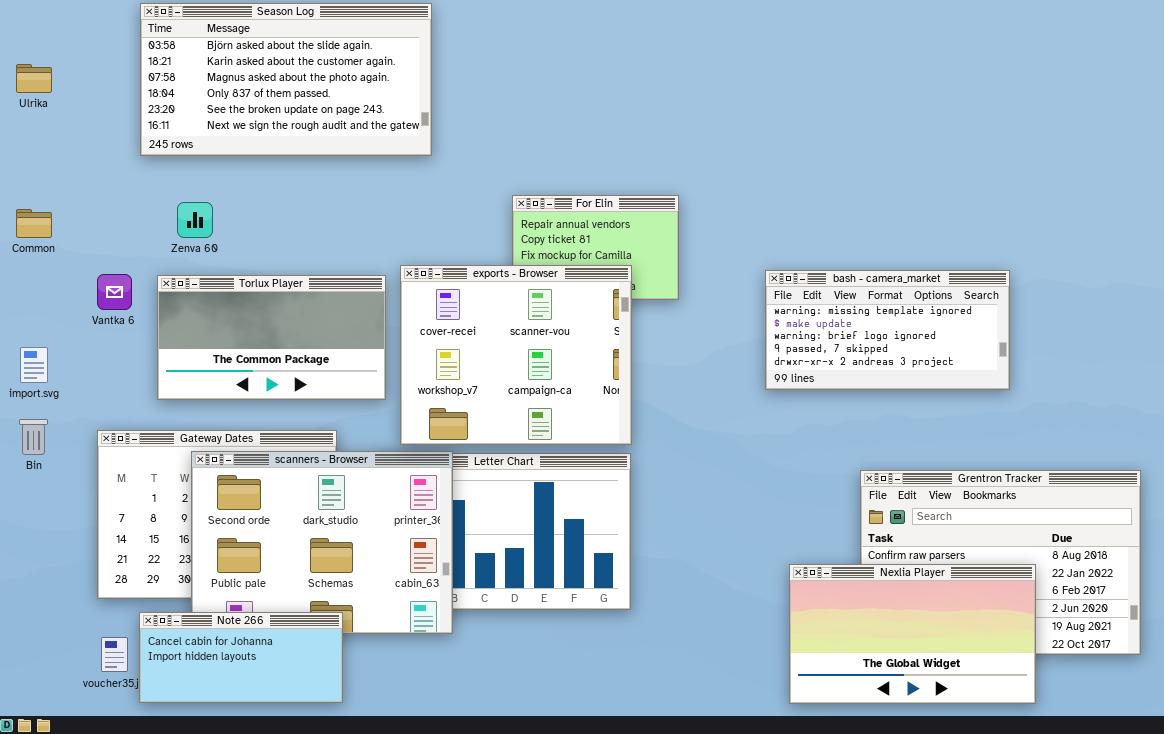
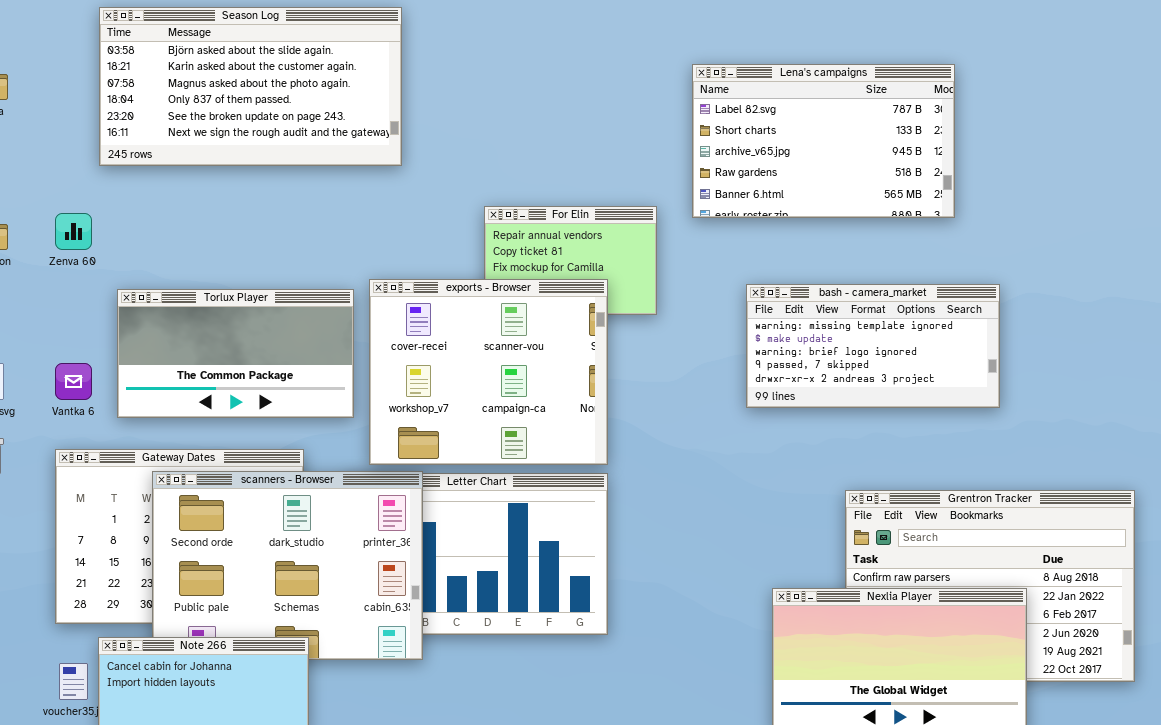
Lena's campaigns: none -> [692,64,955,218], opened
Zenva 60: [177,202,213,238] -> [55,213,92,250], moved
Vantka 6: [97,274,132,310] -> [55,363,92,400], moved

